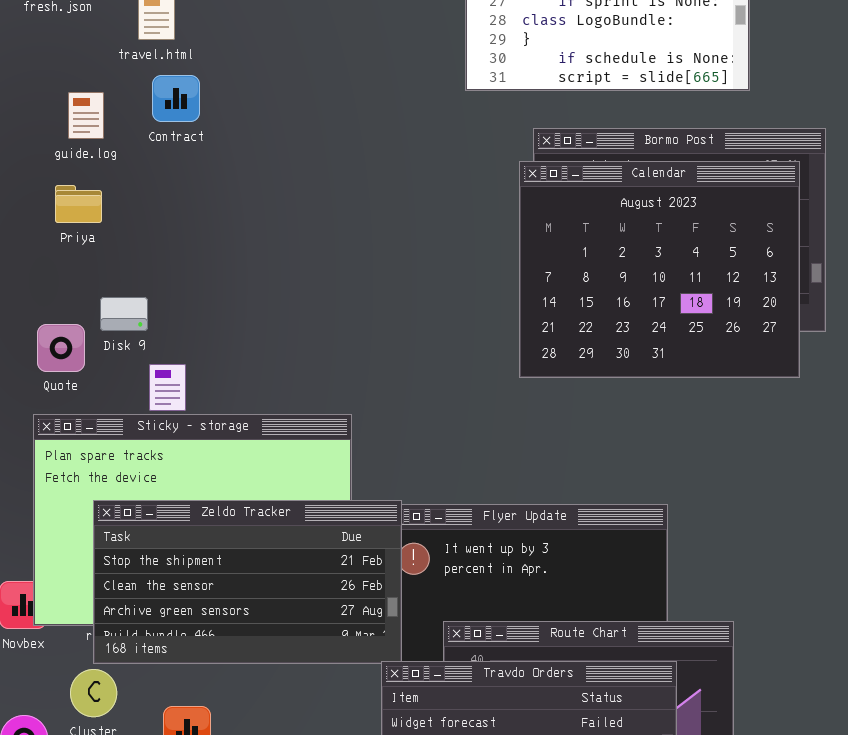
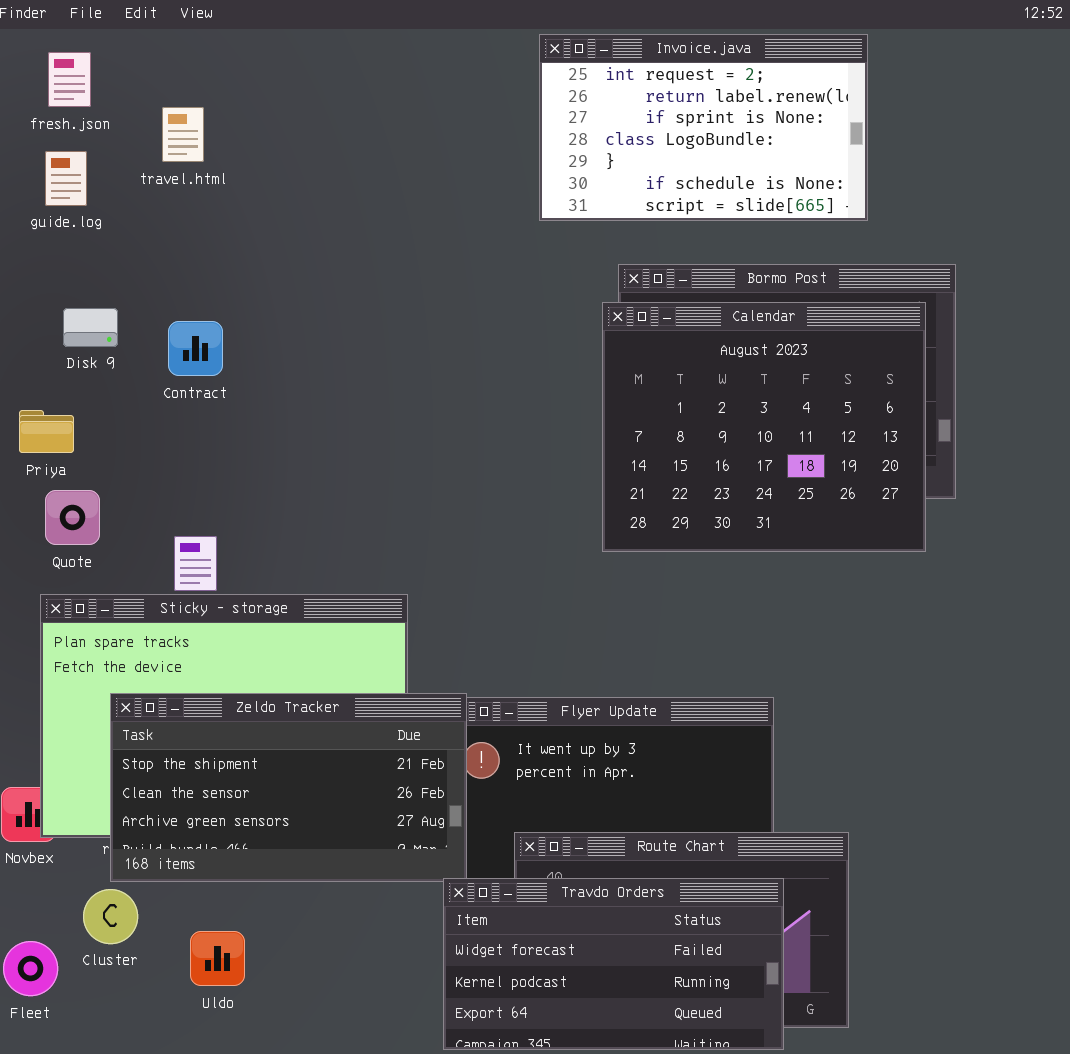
Contract: [152,75,200,122] -> [168,321,223,376], moved
guide.log: [68,92,104,139] -> [45,151,87,206], moved
Priya: [55,185,102,223] -> [19,410,74,453], moved
Disk 9: [100,297,148,331] -> [63,308,118,347], moved

